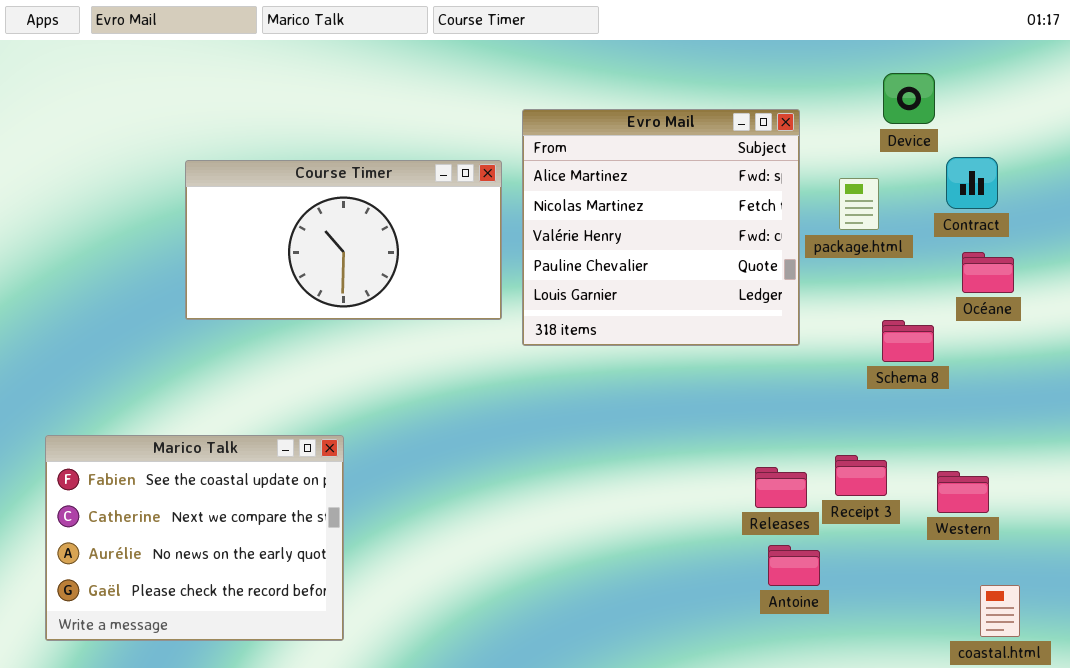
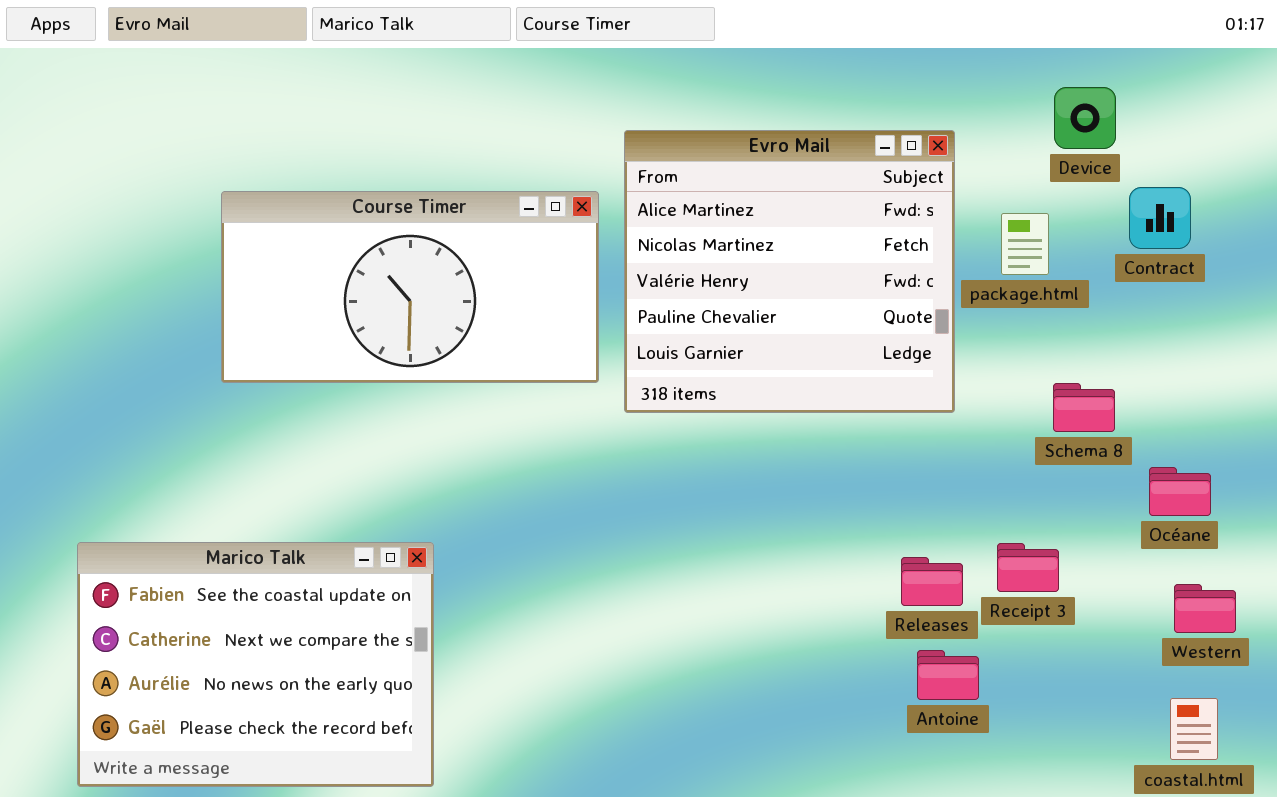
Océane: [962,252,1014,293] -> [1149,467,1211,516], moved
Marico Talk: [45,435,344,641] -> [77,542,434,787], moved
Western: [937,471,989,513] -> [1174,584,1236,633], moved

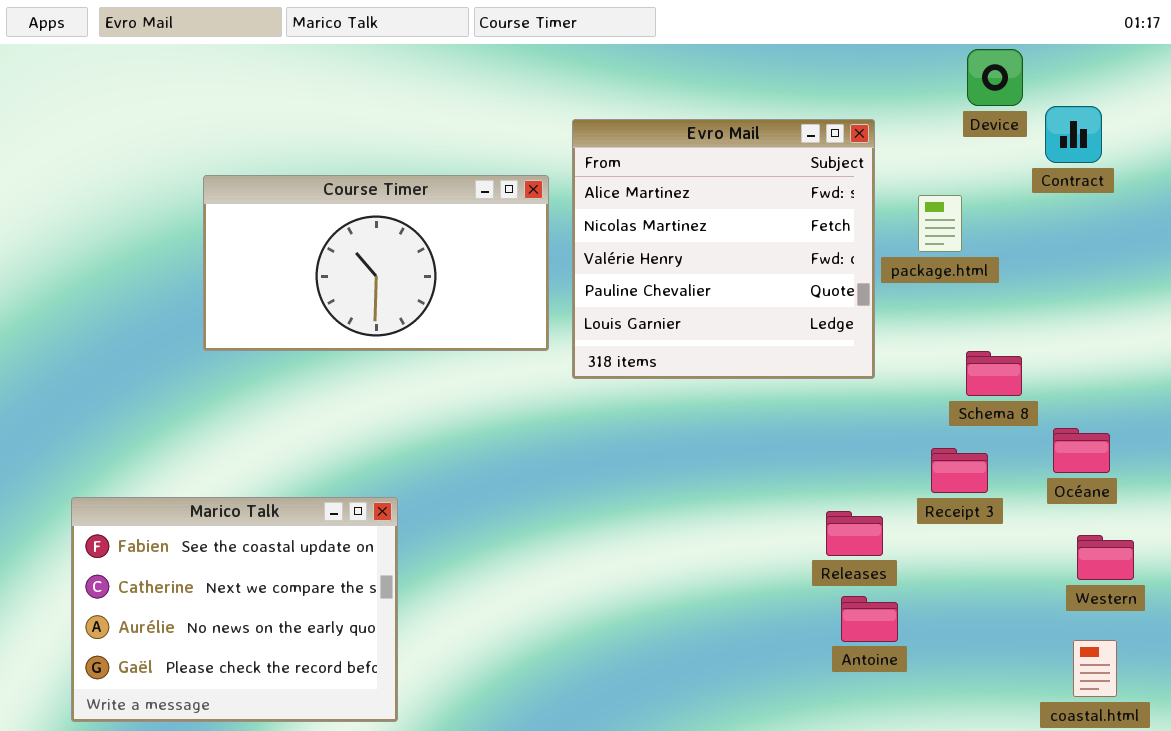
Device: [1054,87,1116,149] -> [967,49,1023,106], moved
Contract: [1129,187,1191,249] -> [1045,106,1102,163], moved
Receipt 3: [997,543,1059,592] -> [931,448,988,493], moved

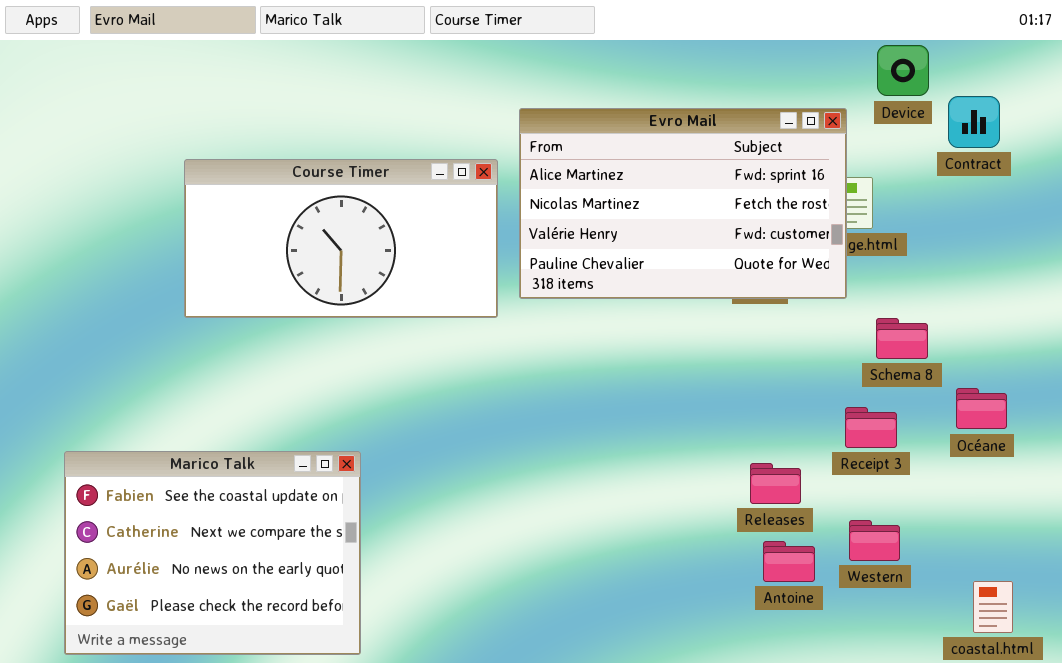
Evro Mail: [572,119,875,379] -> [519,108,847,299], resized
Western: [1077,535,1134,580] -> [849,520,900,561], moved

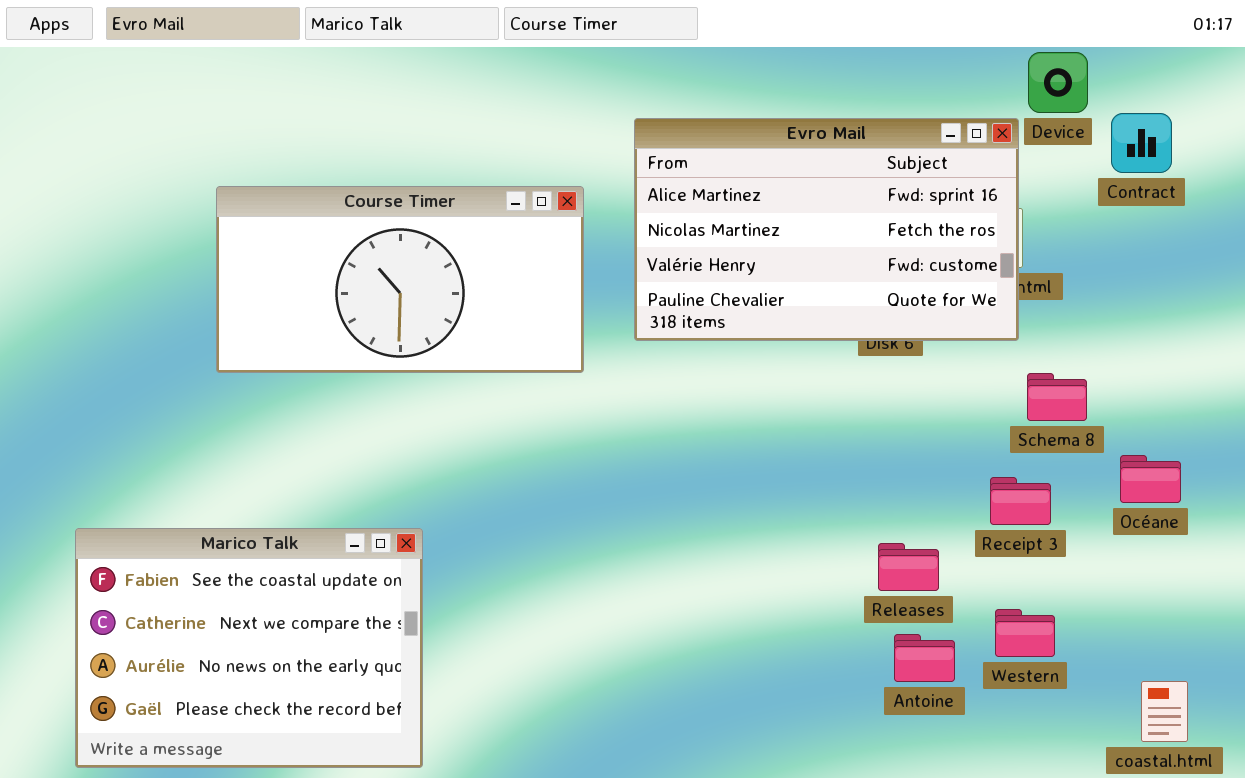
Evro Mail: [519,108,847,299] -> [634,118,1019,341], moved

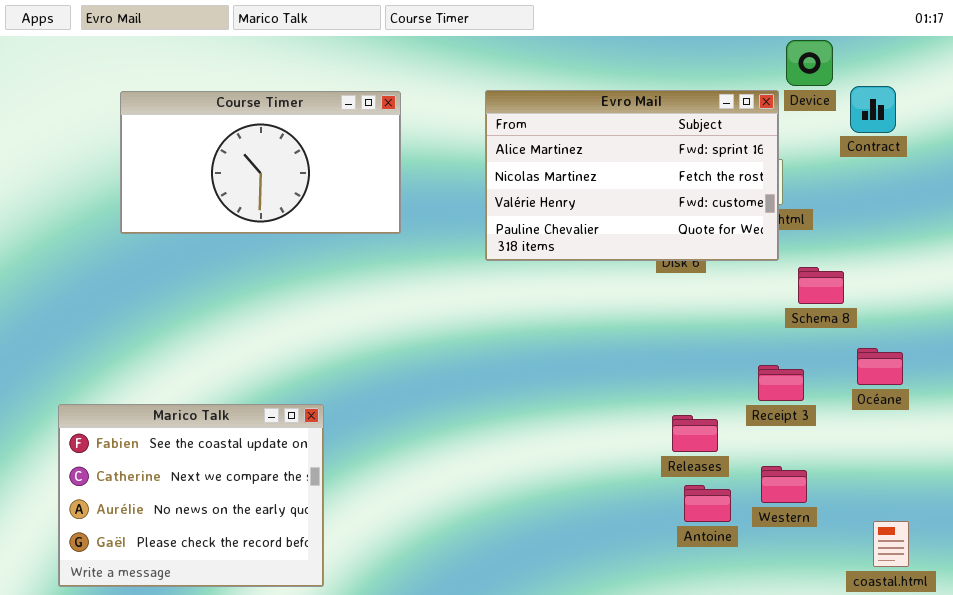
Course Timer: [216,186,584,373] -> [120,91,401,234], moved
Schema 8: [1027,373,1087,421] -> [798,267,844,304], moved

